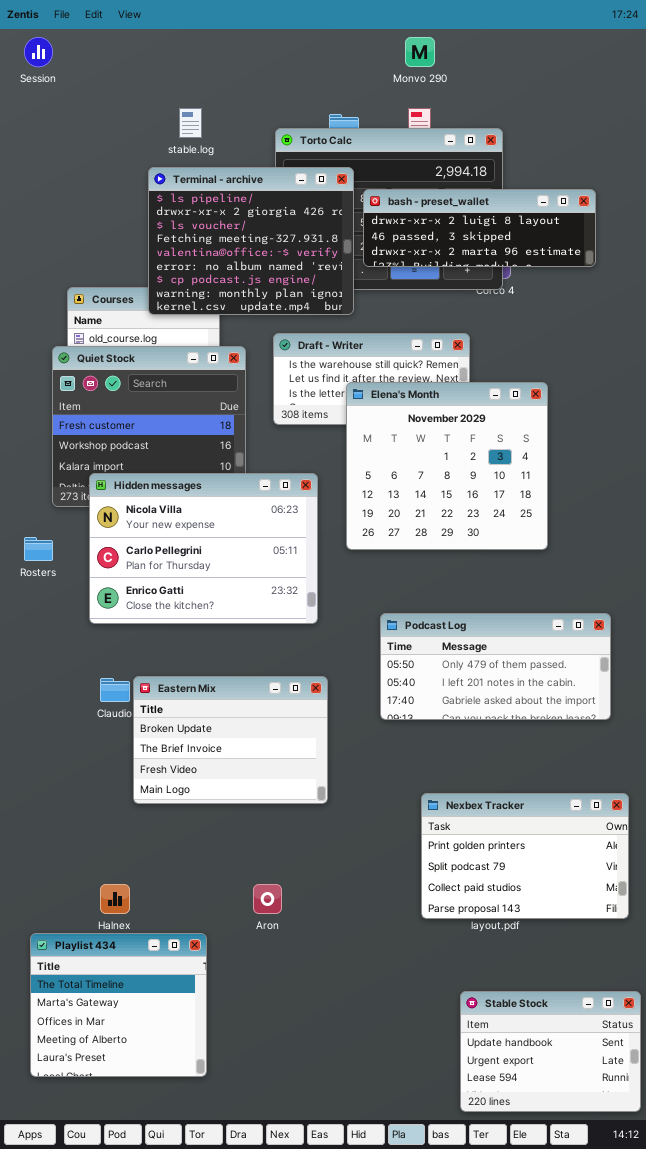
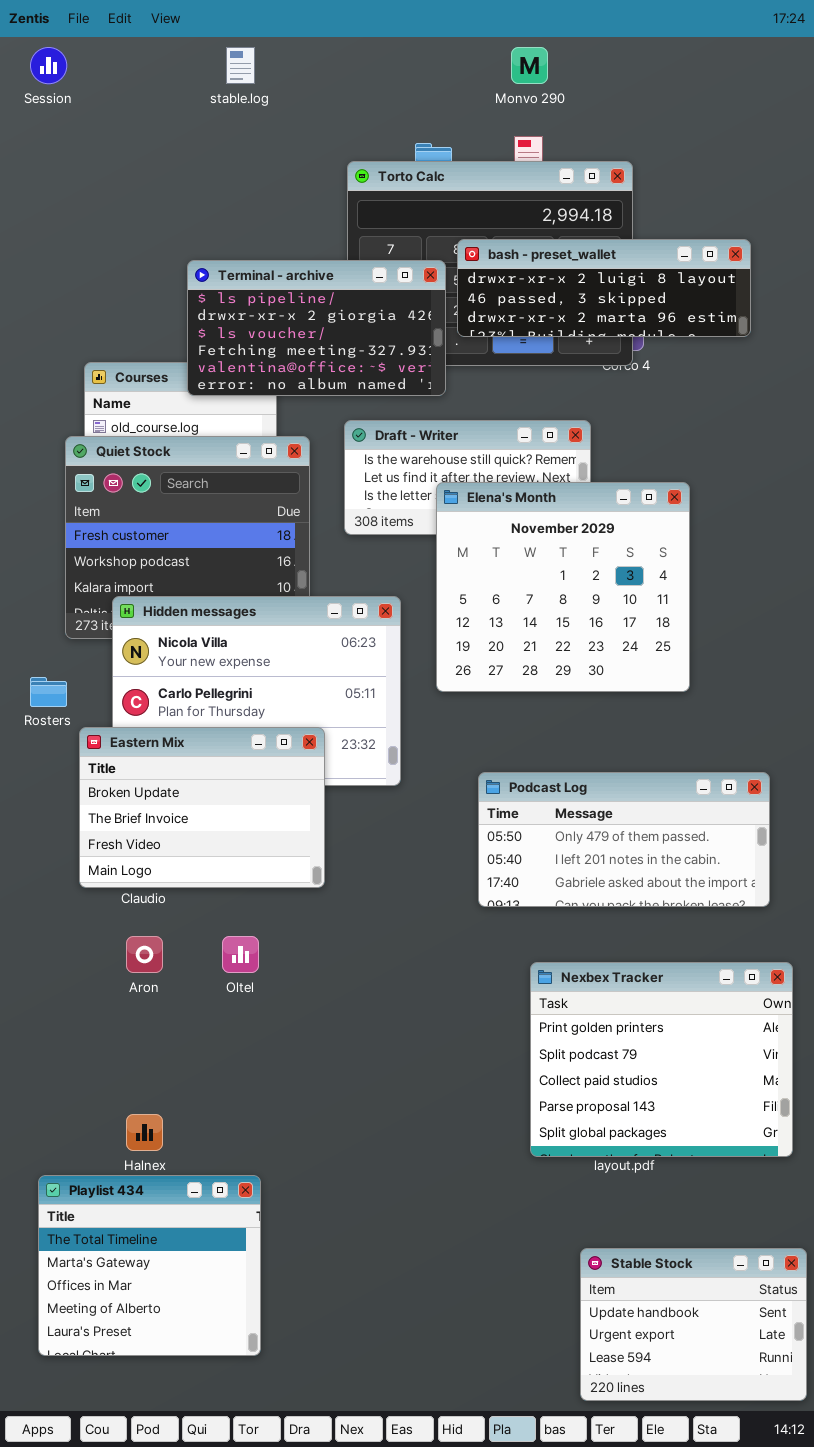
stable.log: [179,108,202,138] -> [226,47,255,84], moved
Terminal - archive: [148,167,354,315] -> [187,260,446,396], resized
Eastern Mix: [133,676,328,804] -> [79,727,325,888], moved
Nexbex Tracker: [421,793,629,919] -> [530,962,793,1157], resized
Aron: [253,884,282,914] -> [126,936,163,973], moved

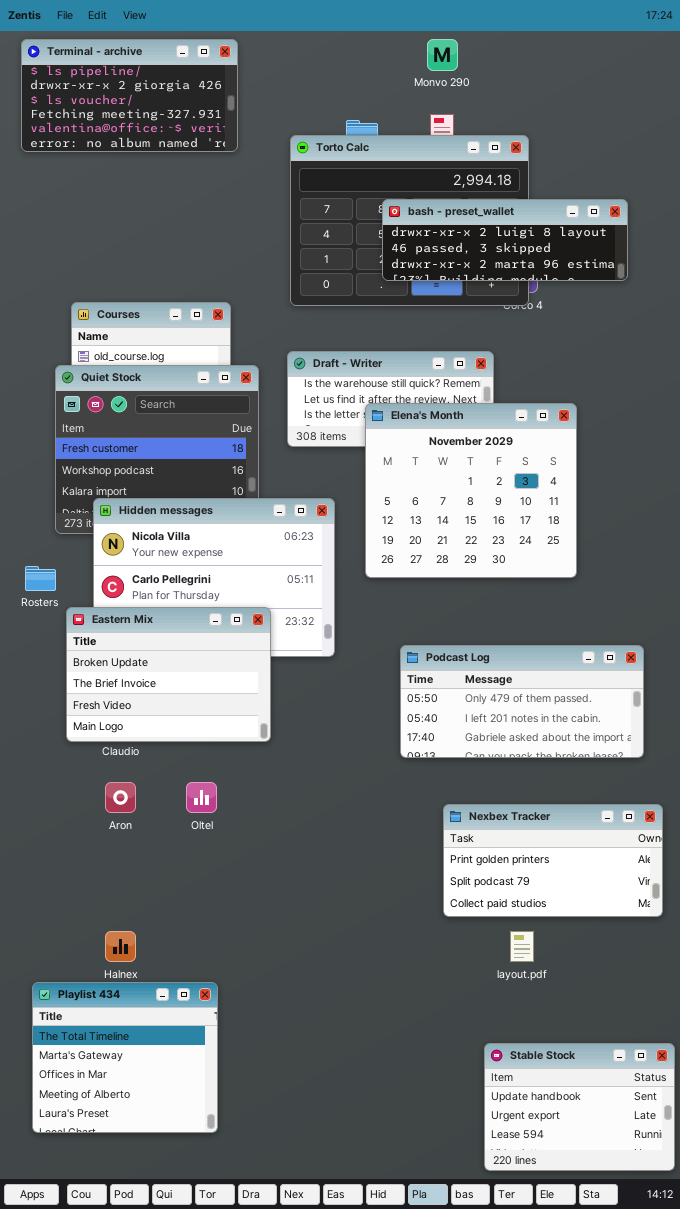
Terminal - archive: [187,260,446,396] -> [21,39,238,152], moved
Nexbex Tracker: [530,962,793,1157] -> [443,804,663,917], resized

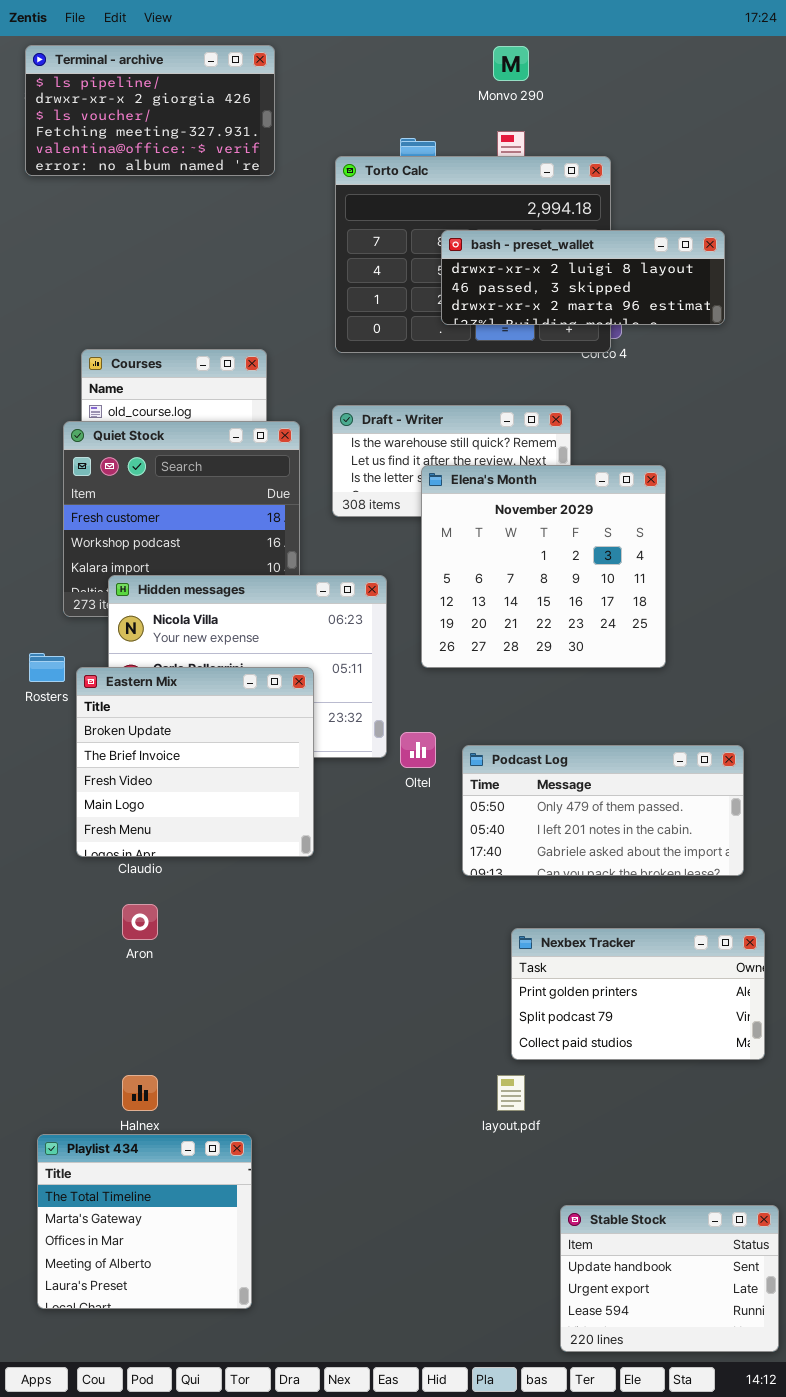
Eastern Mix: [66,607,271,742] -> [76,667,314,857], resized
Oltel: [186,782,217,813] -> [400,732,436,768], moved
layout.pdf: [510,931,534,962] -> [497,1075,525,1111], moved

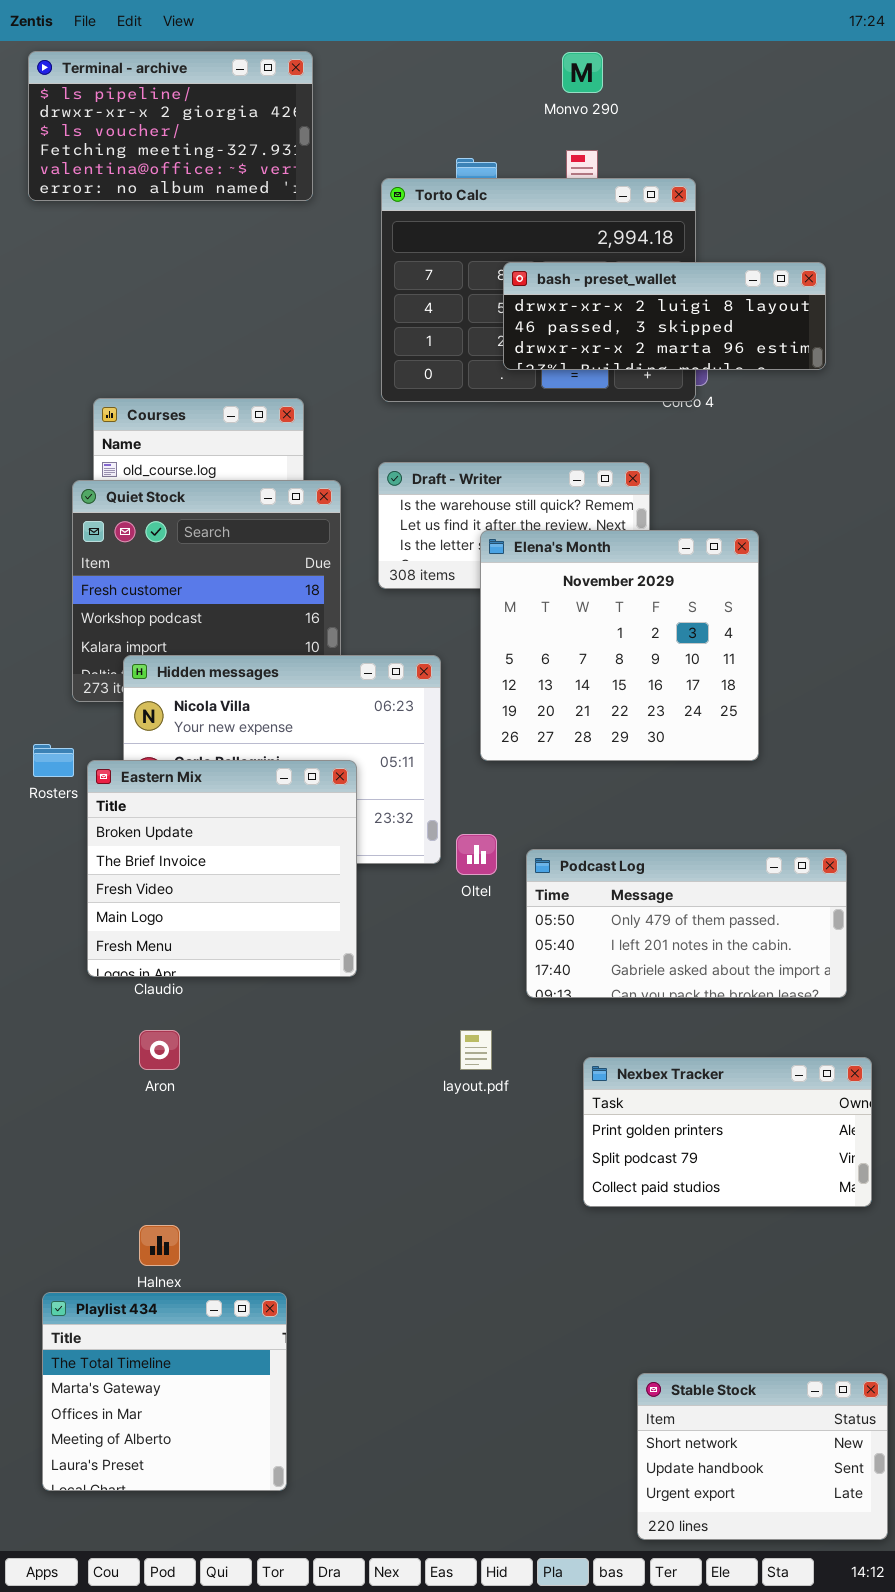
layout.pdf: [497,1075,525,1111] -> [460,1030,492,1070], moved
Stable Stock: [560,1205,779,1352] -> [637,1373,888,1540], scrolled up 1 row

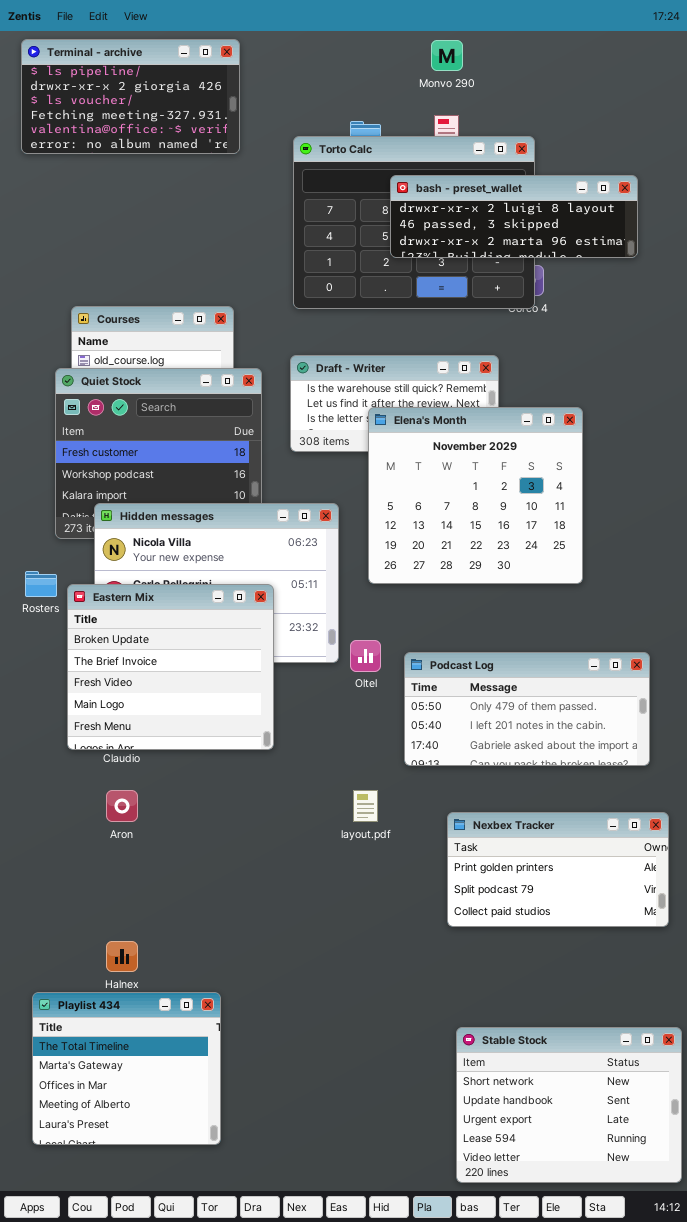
bash - preset_wallet: [503,262,826,370] -> [390,175,638,258], moved
Stable Stock: [637,1373,888,1540] -> [456,1027,682,1183], resized

